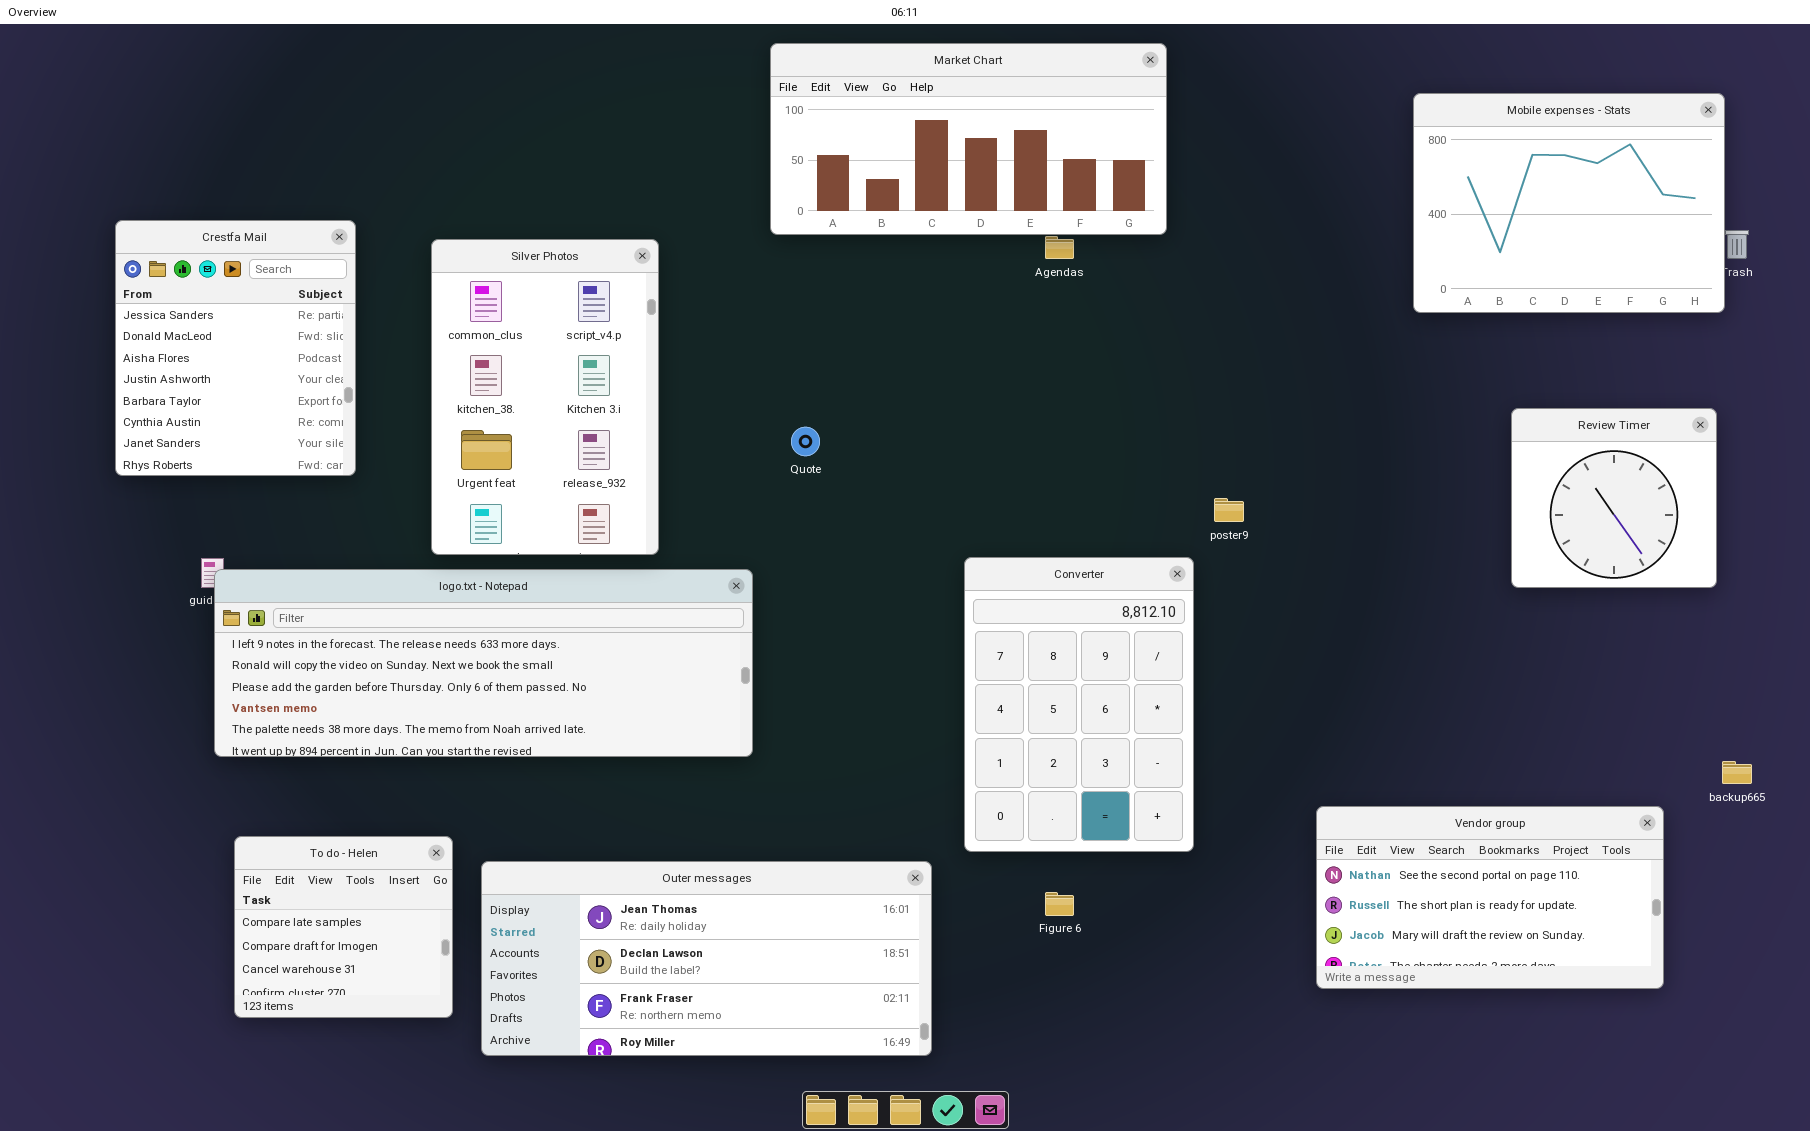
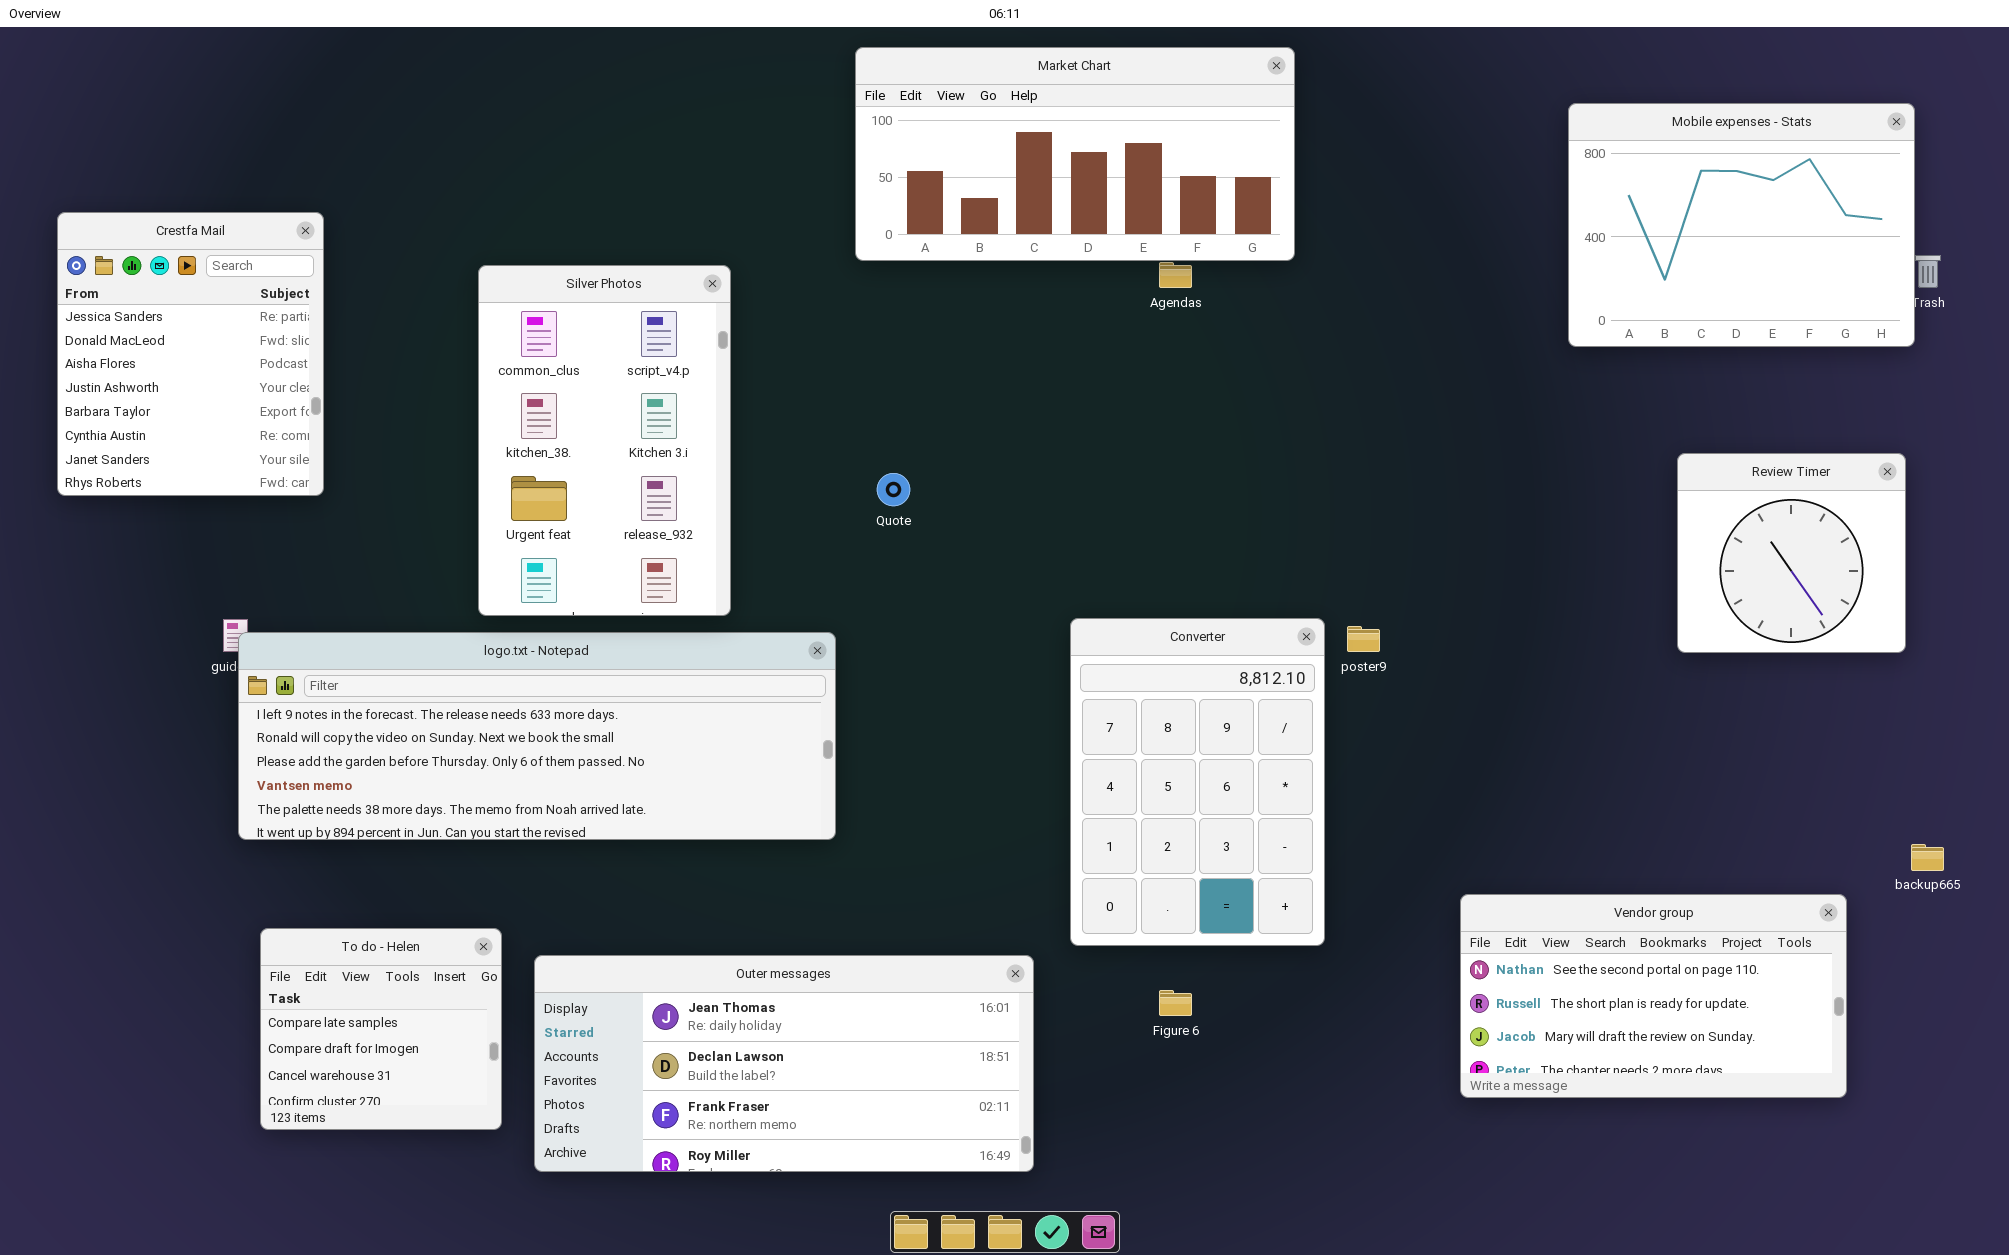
Crestfa Mail: [115,220,356,476] -> [57,212,324,496], moved
poster9: [1214,498,1244,522] -> [1347,626,1380,652], moved

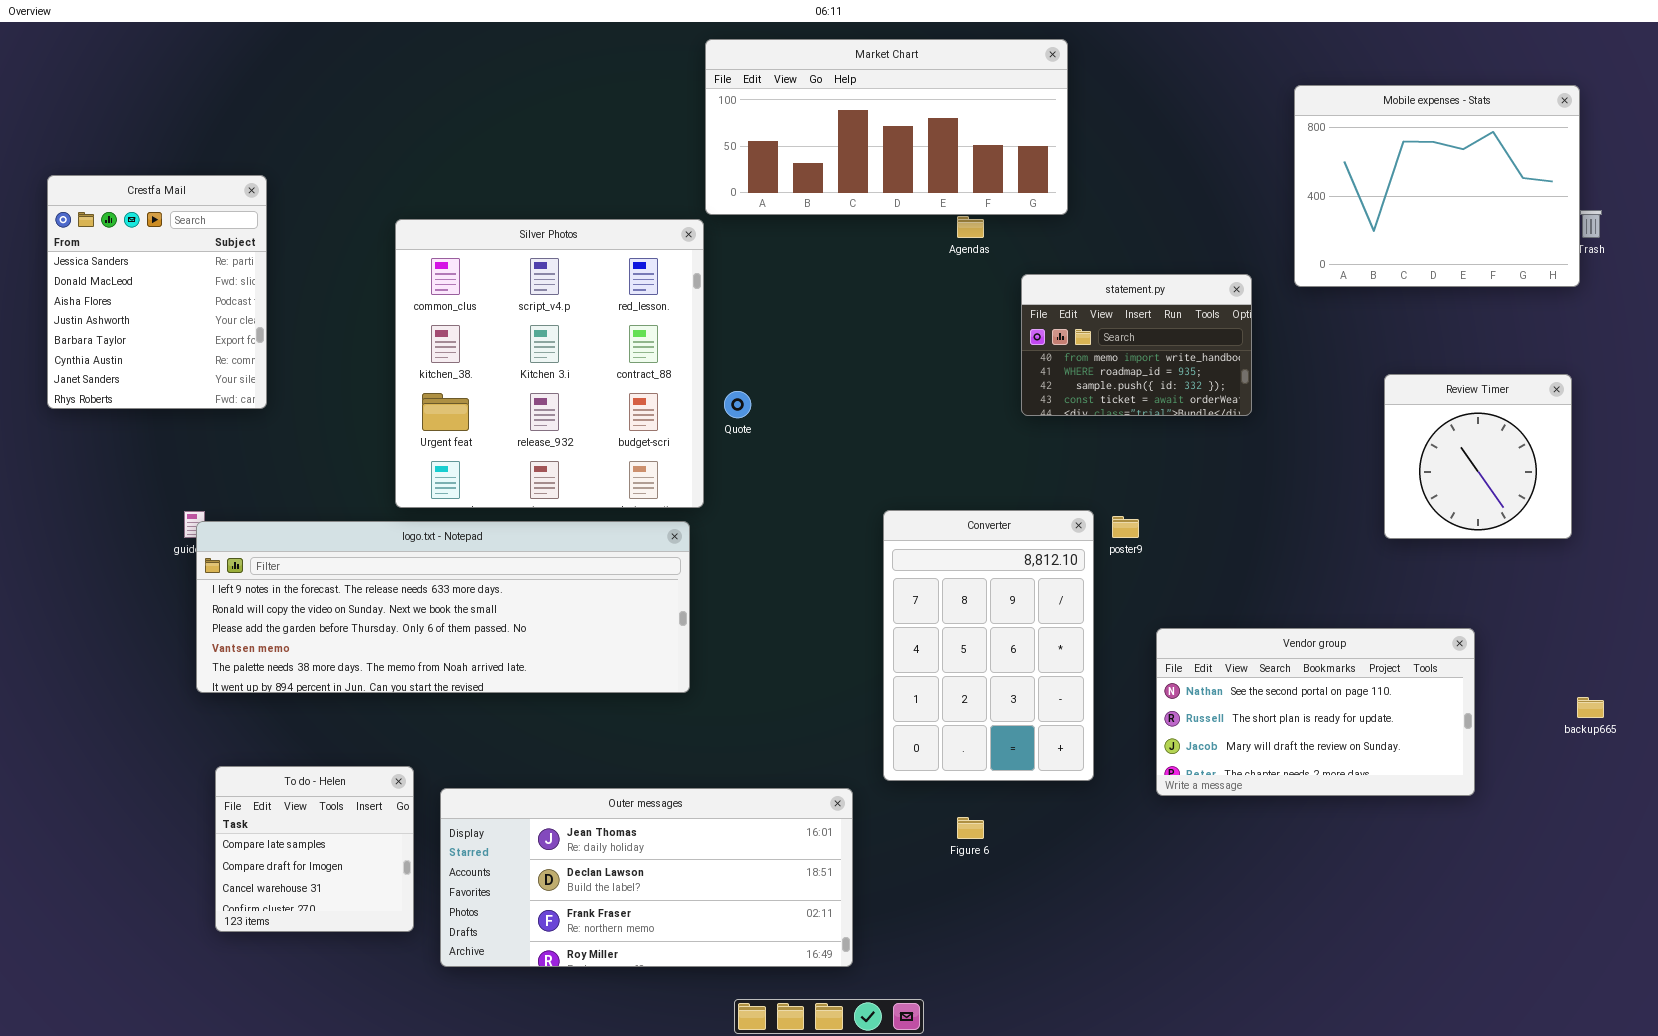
Silver Photos: [478,265,731,616] -> [395,219,704,508], resized
statement.py: none -> [1021,274,1252,416], opened
Vendor group: [1460,894,1847,1098] -> [1156,628,1475,796], moved

